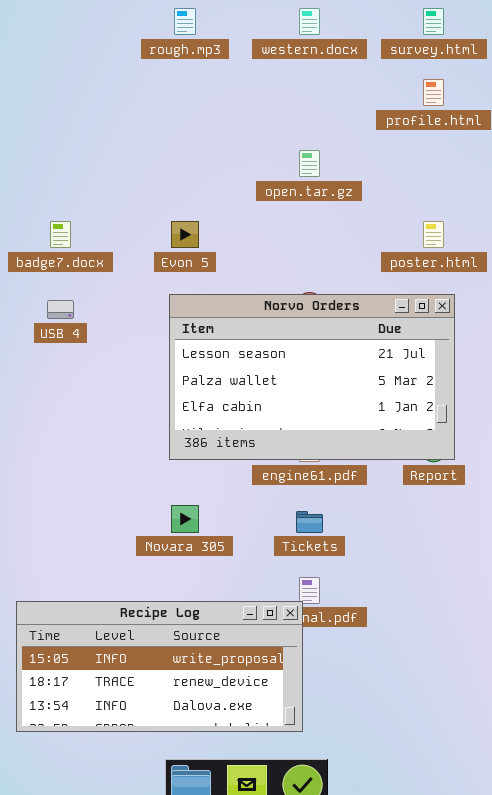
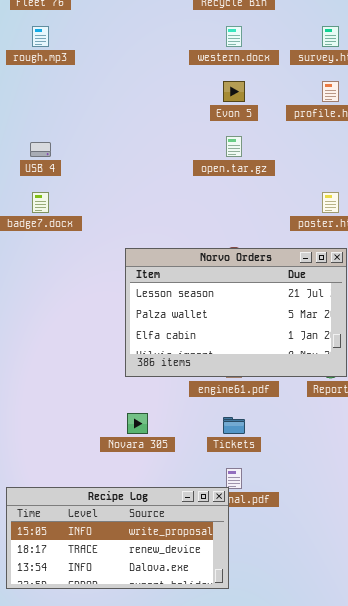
rough.mp3: [174,8,196,35] -> [32,26,49,47], moved
Evon 5: [171,221,199,248] -> [223,81,245,102], moved
USB 4: [47,300,74,319] -> [30,142,51,157], moved

